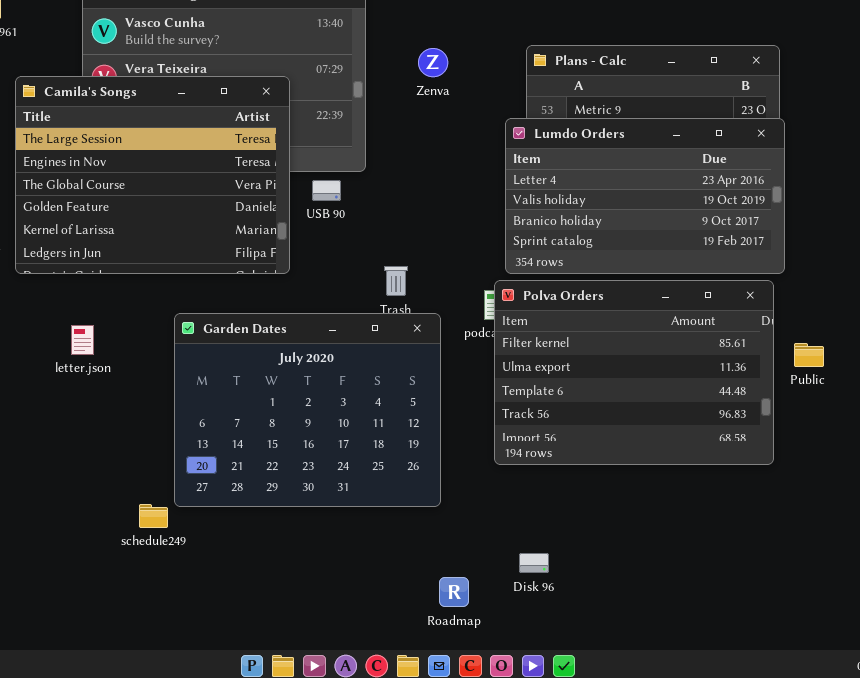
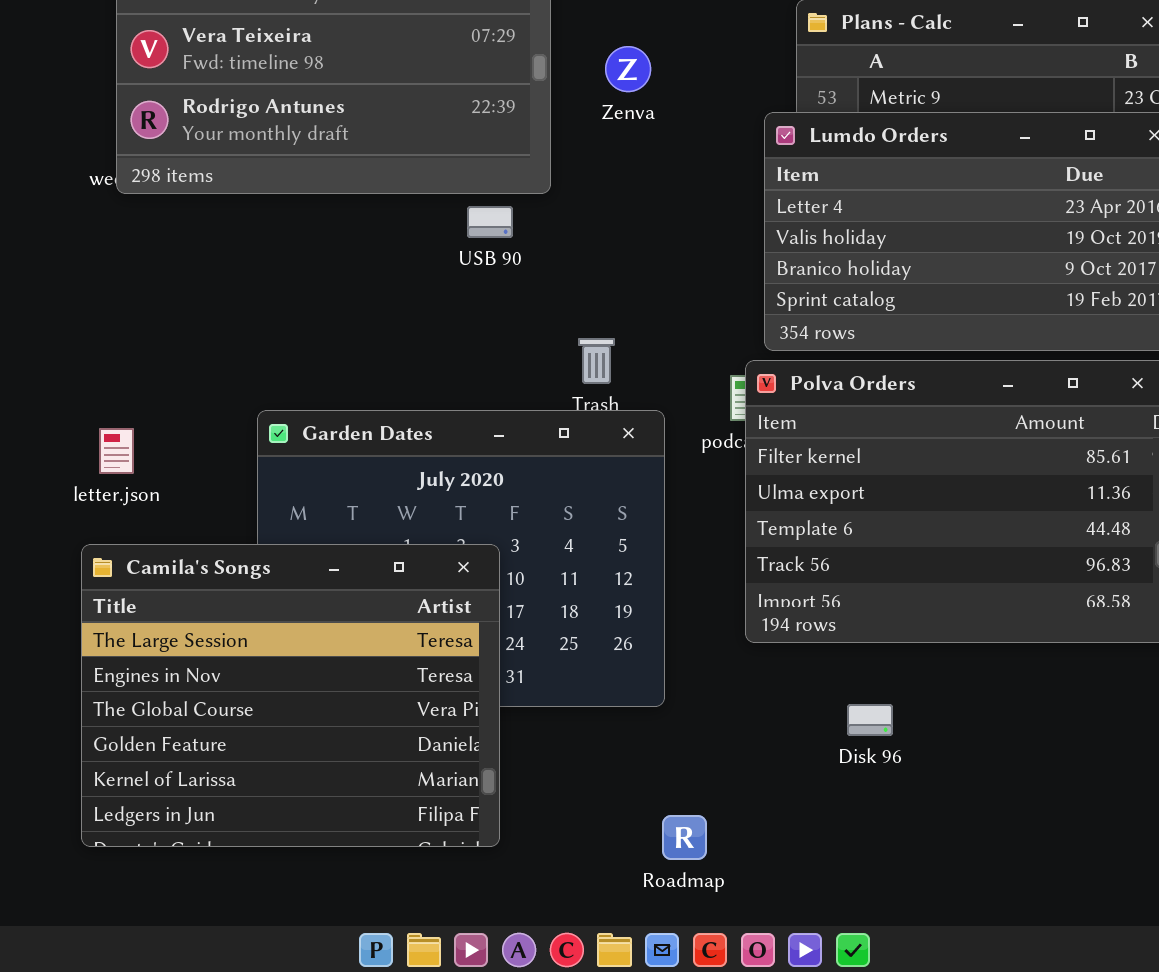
Zenva: [418,48,448,77] -> [605,46,651,92], moved
Camila's Songs: [15,76,290,274] -> [81,544,500,847], moved
Disk 96: [519,553,549,573] -> [847,704,893,736], moved

